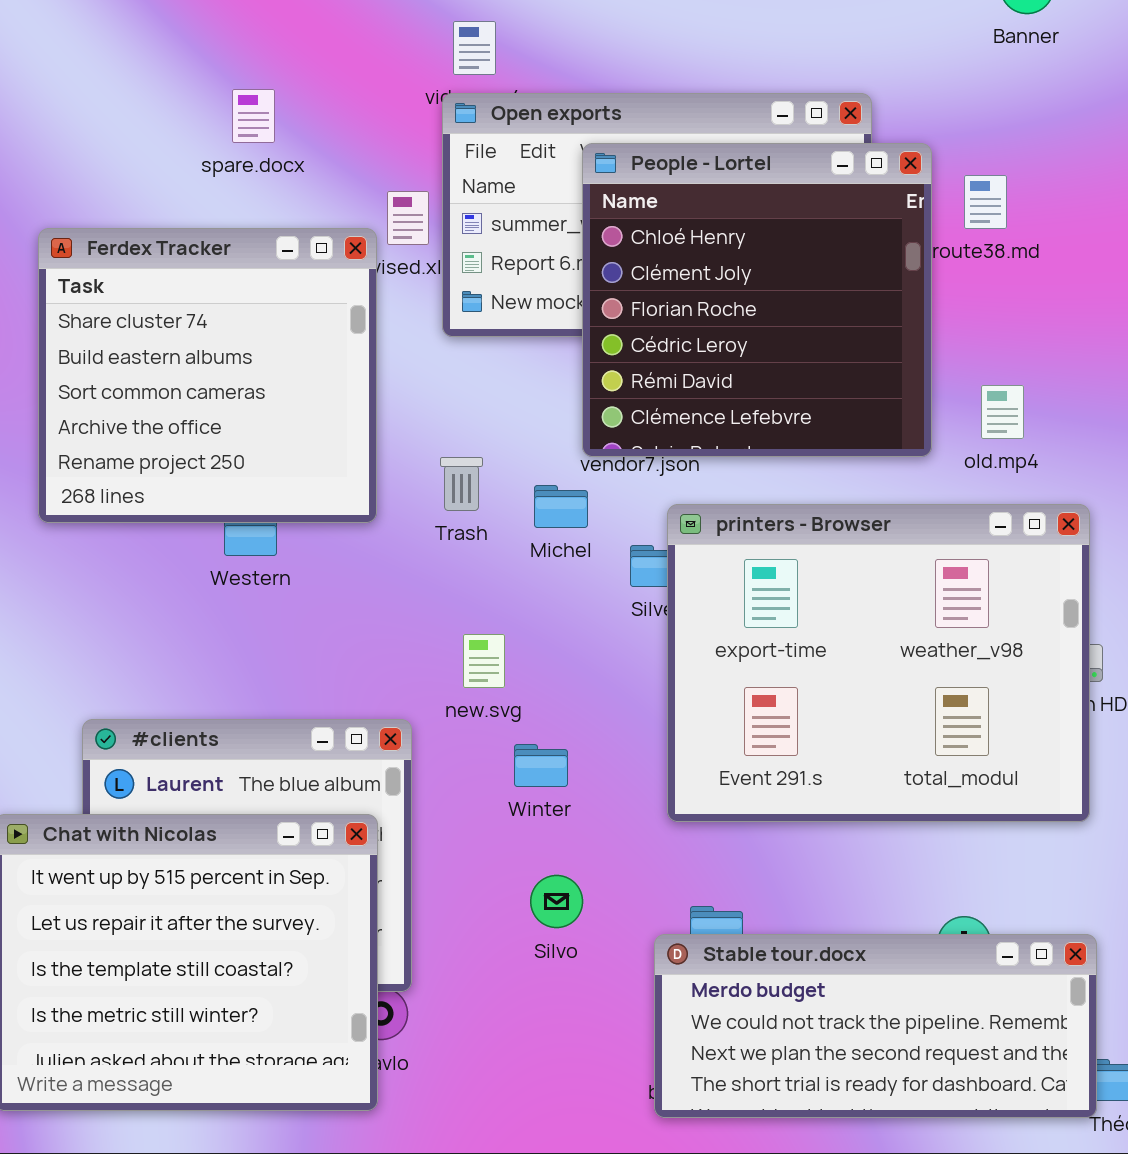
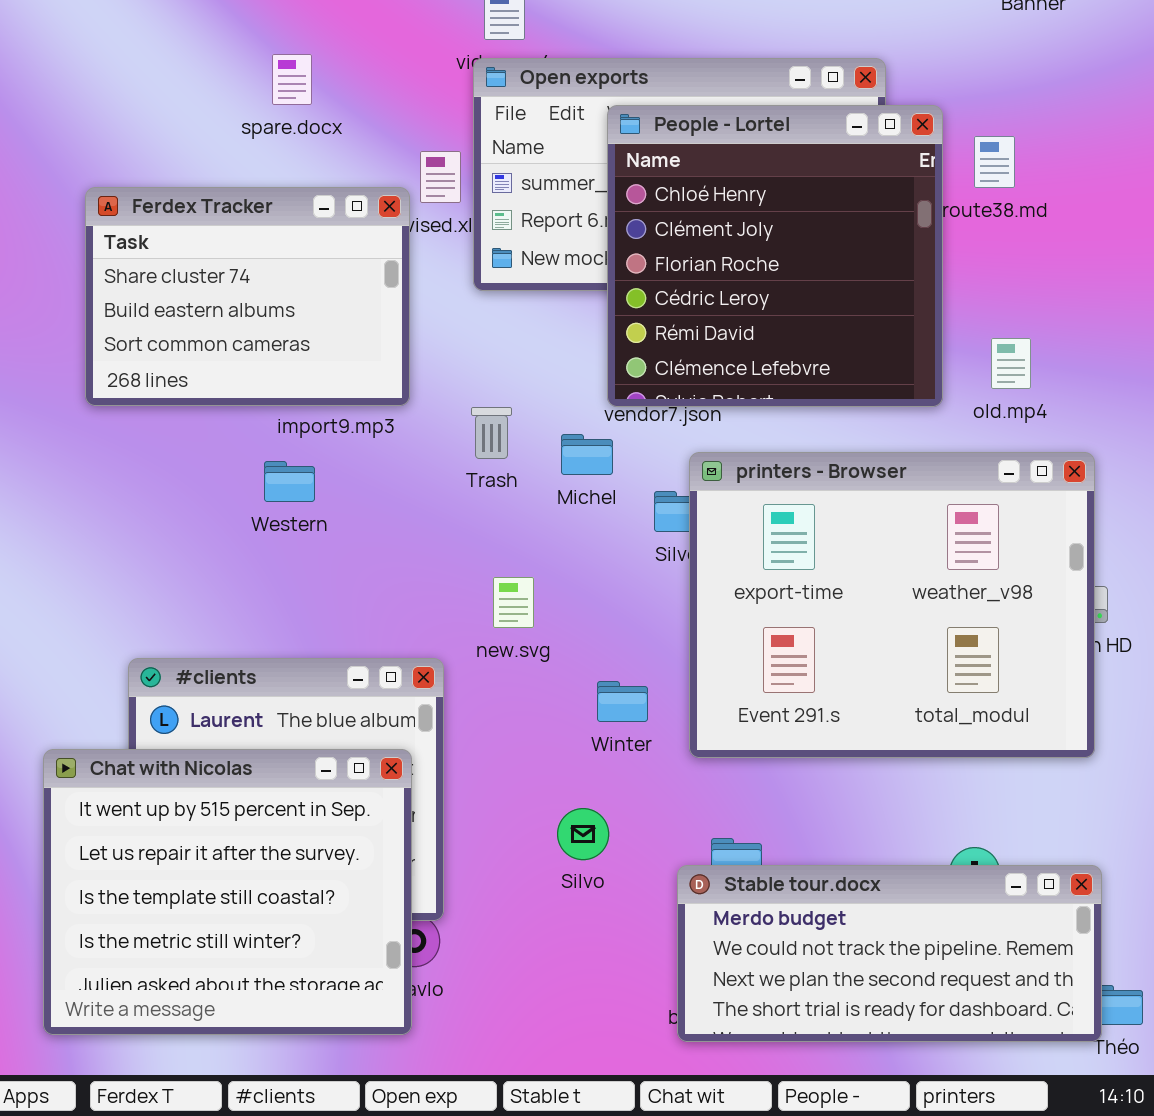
Ferdex Tracker: [38,228,377,523] -> [85,187,410,406], resized
Winter: [514,744,568,787] -> [597,681,648,722], moved

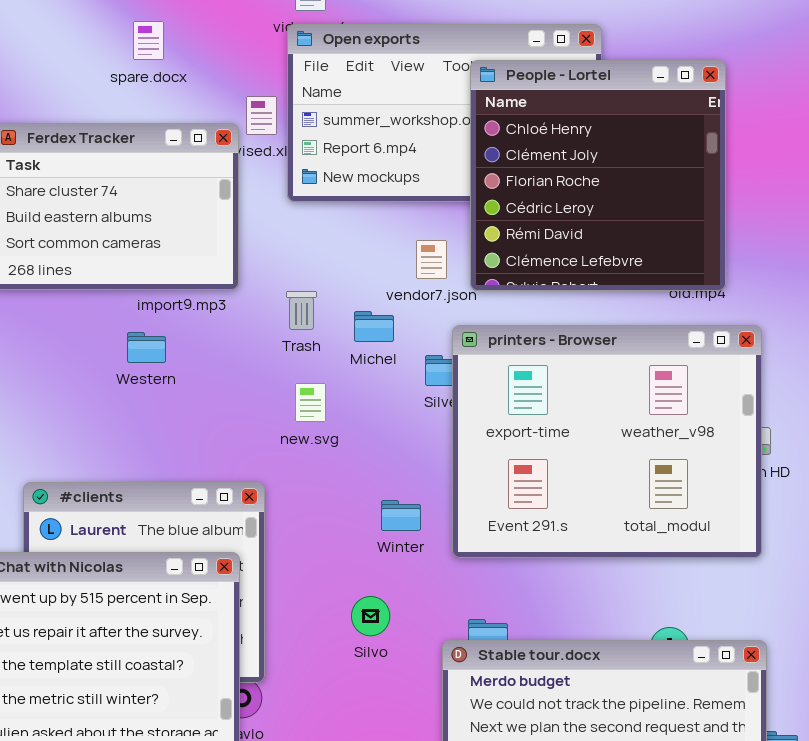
People - Lortel: [607,105,943,407] -> [470,60,726,291], moved
new.svg: [493,577,534,628] -> [295,383,326,422], moved

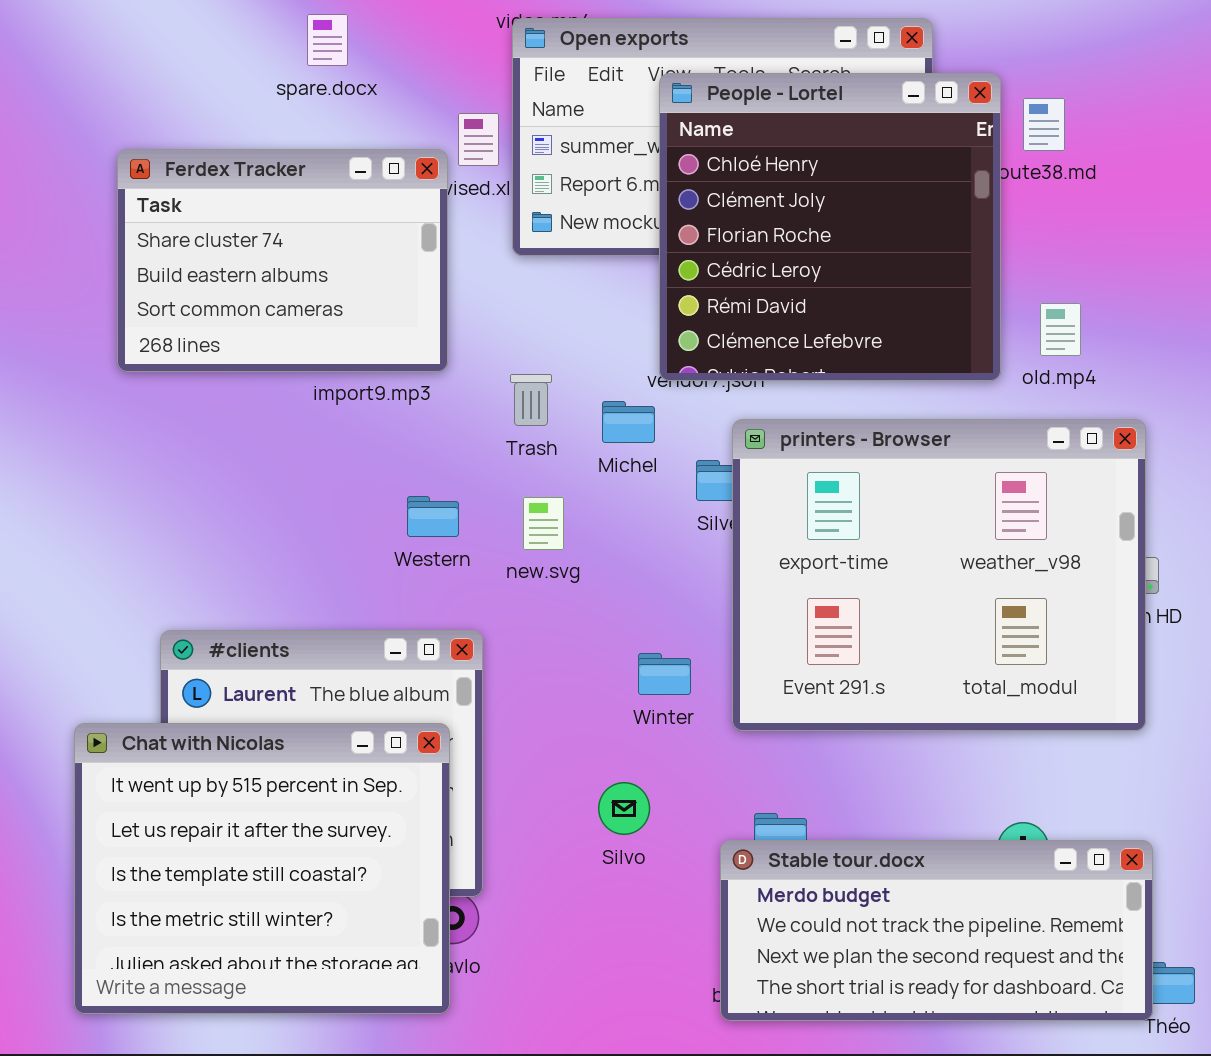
People - Lortel: [470,60,726,291] -> [659,73,1001,381], moved
Western: [127,332,166,363] -> [407,496,459,537], moved

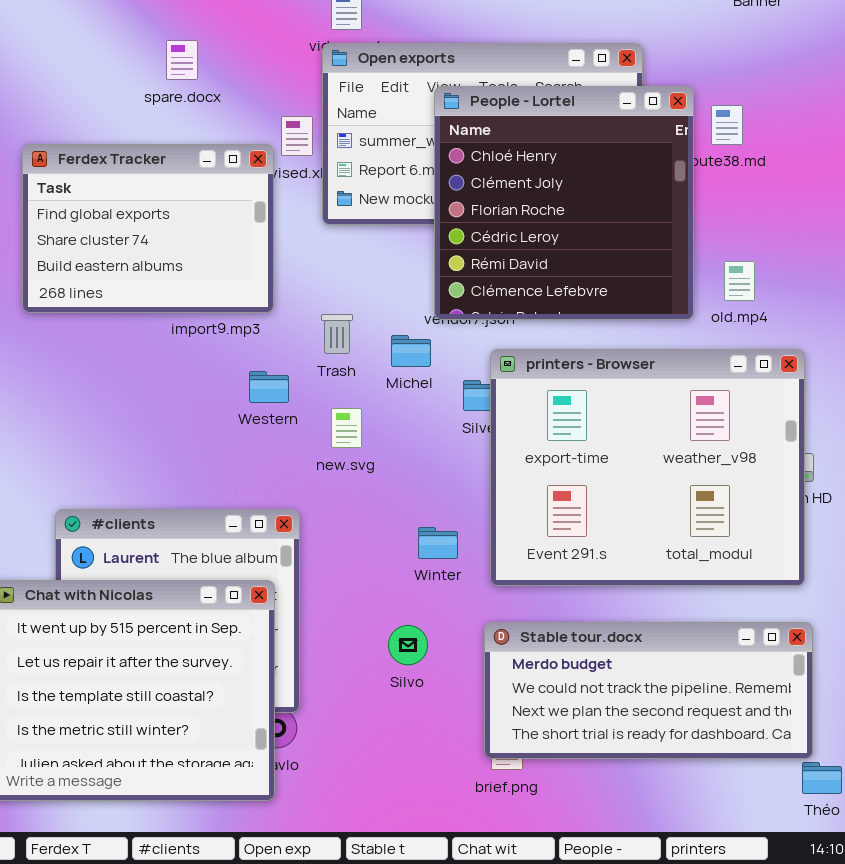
Ferdex Tracker: [117,149,448,372] -> [22,144,274,313], scrolled up 1 row
Western: [407,496,459,537] -> [249,371,289,403], moved
Stable tour.docx: [720,840,1153,1021] -> [484,622,813,759], moved

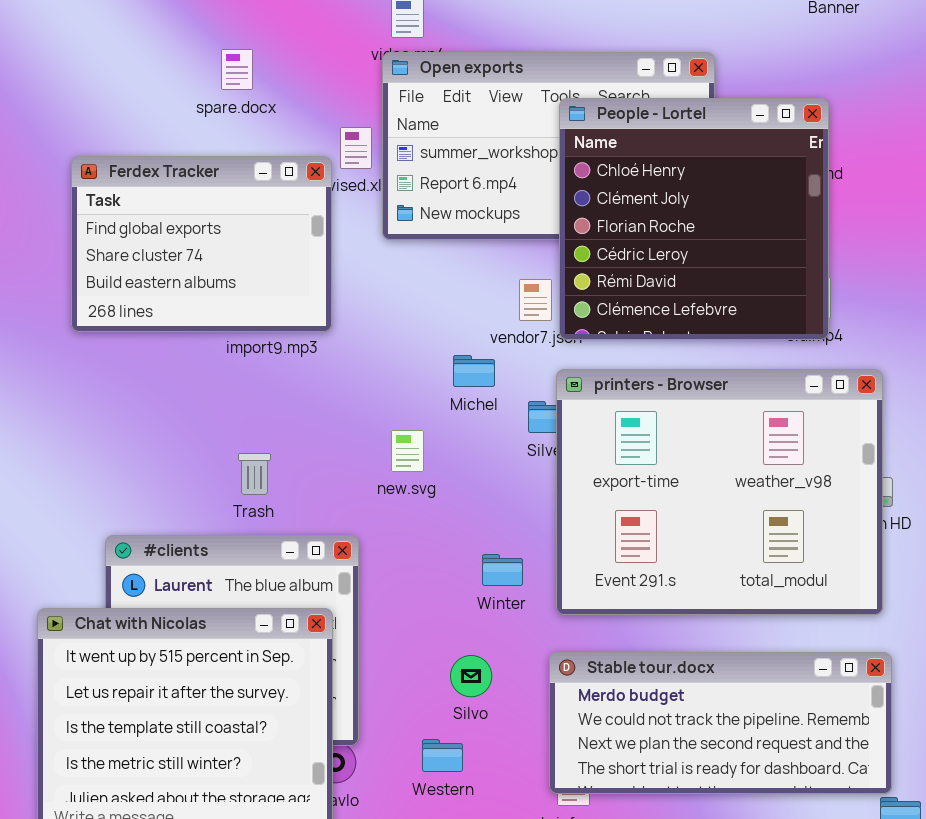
People - Lortel: [434,86,694,320] -> [559,98,829,340], moved
Trash: [321,314,353,354] -> [238,453,271,495], moved
Western: [249,371,289,403] -> [422,739,463,772], moved

